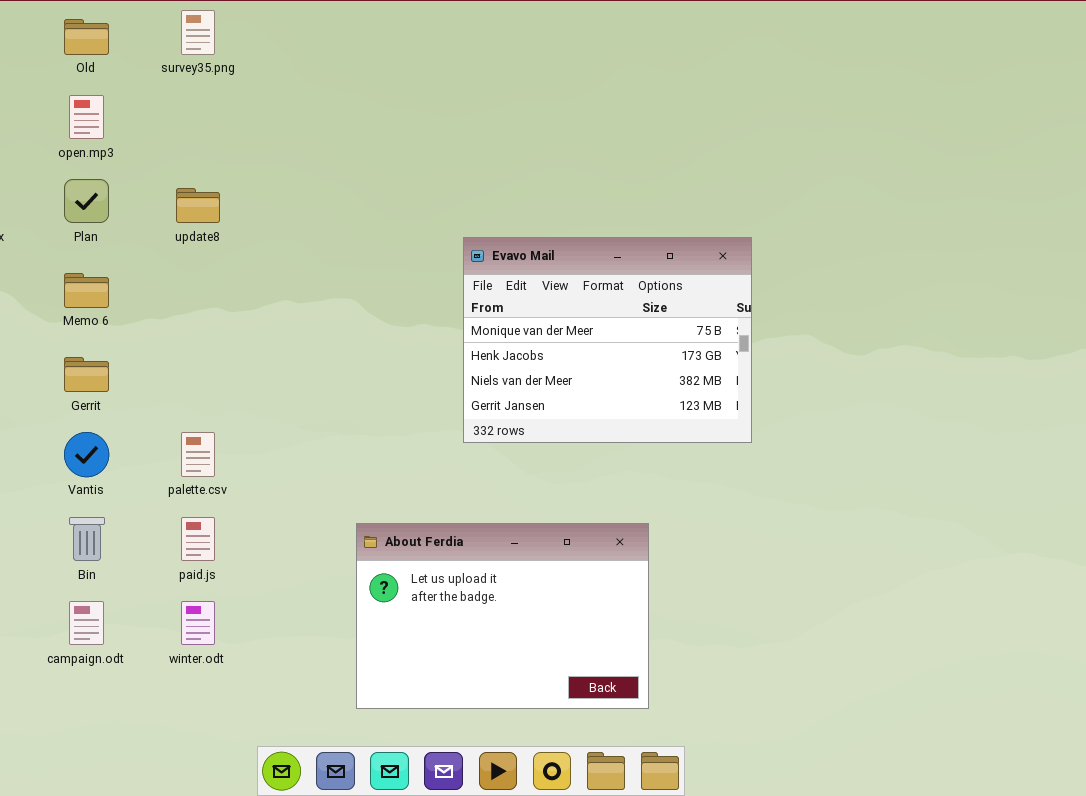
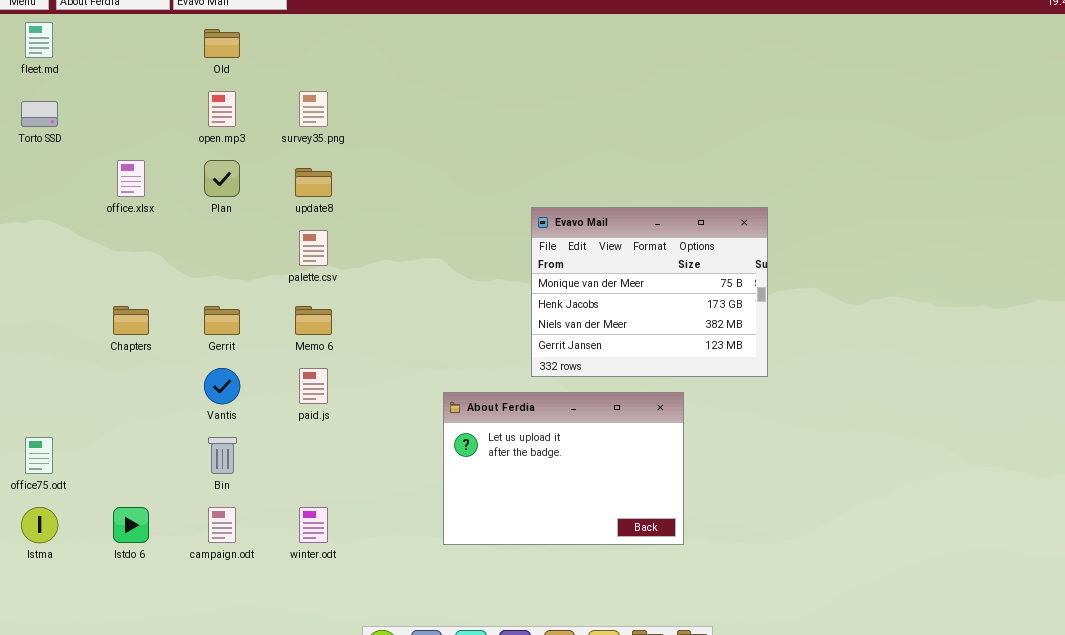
survey35.png: [181,10,215,55] -> [299,91,328,127], moved
Memo 6: [64,273,109,308] -> [295,306,332,335], moved
palette.csv: [181,432,215,477] -> [299,230,328,266], moved
paid.js: [181,517,215,561] -> [299,368,328,404], moved
About Ferdia: [356,523,649,709] -> [443,392,684,545], moved

